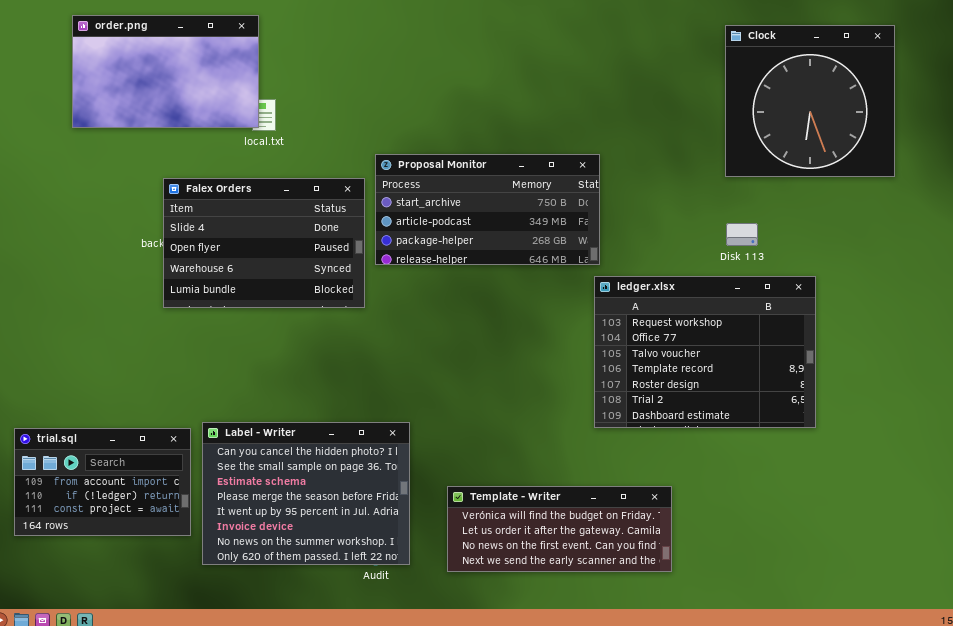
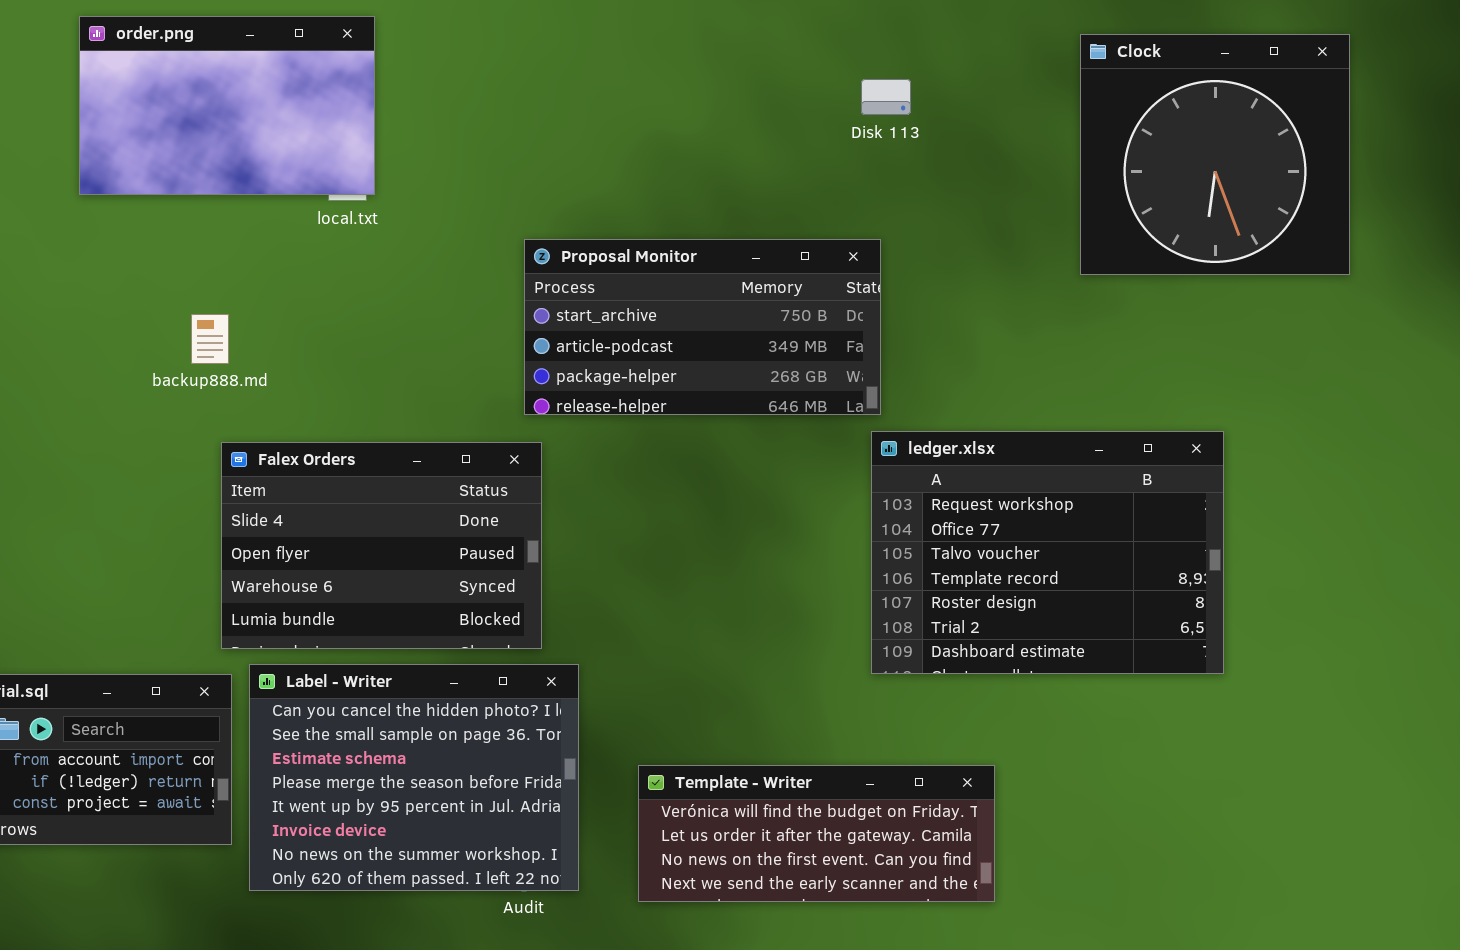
order.png: [72,15,259,128] -> [79,16,375,195], moved
Falex Orders: [163,178,365,308] -> [221,442,542,649], moved
Disk 113: [726,223,758,246] -> [861,79,911,115], moved

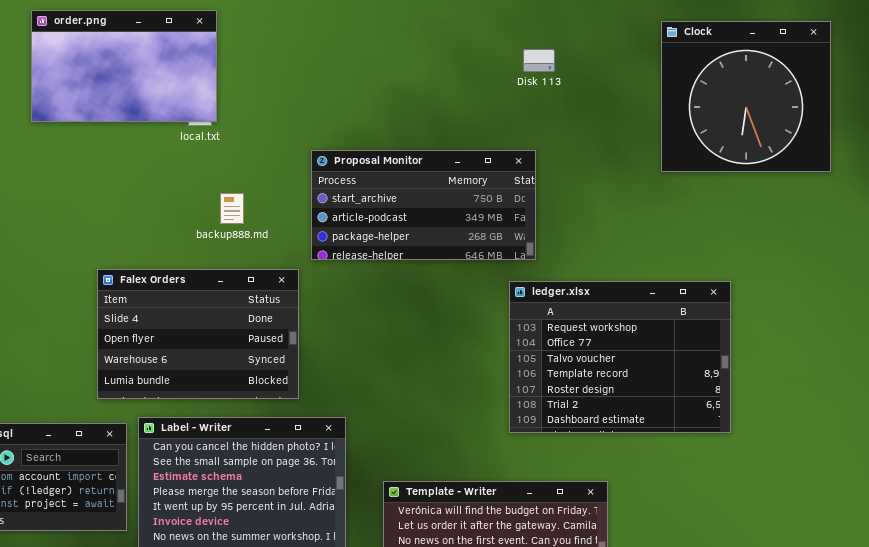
backup888.md: [191,314,229,364] -> [220,193,244,224], moved
ledger.xlsx: [871,431,1224,674] -> [509,281,731,433], moved
Falex Orders: [221,442,542,649] -> [97,269,299,399], moved

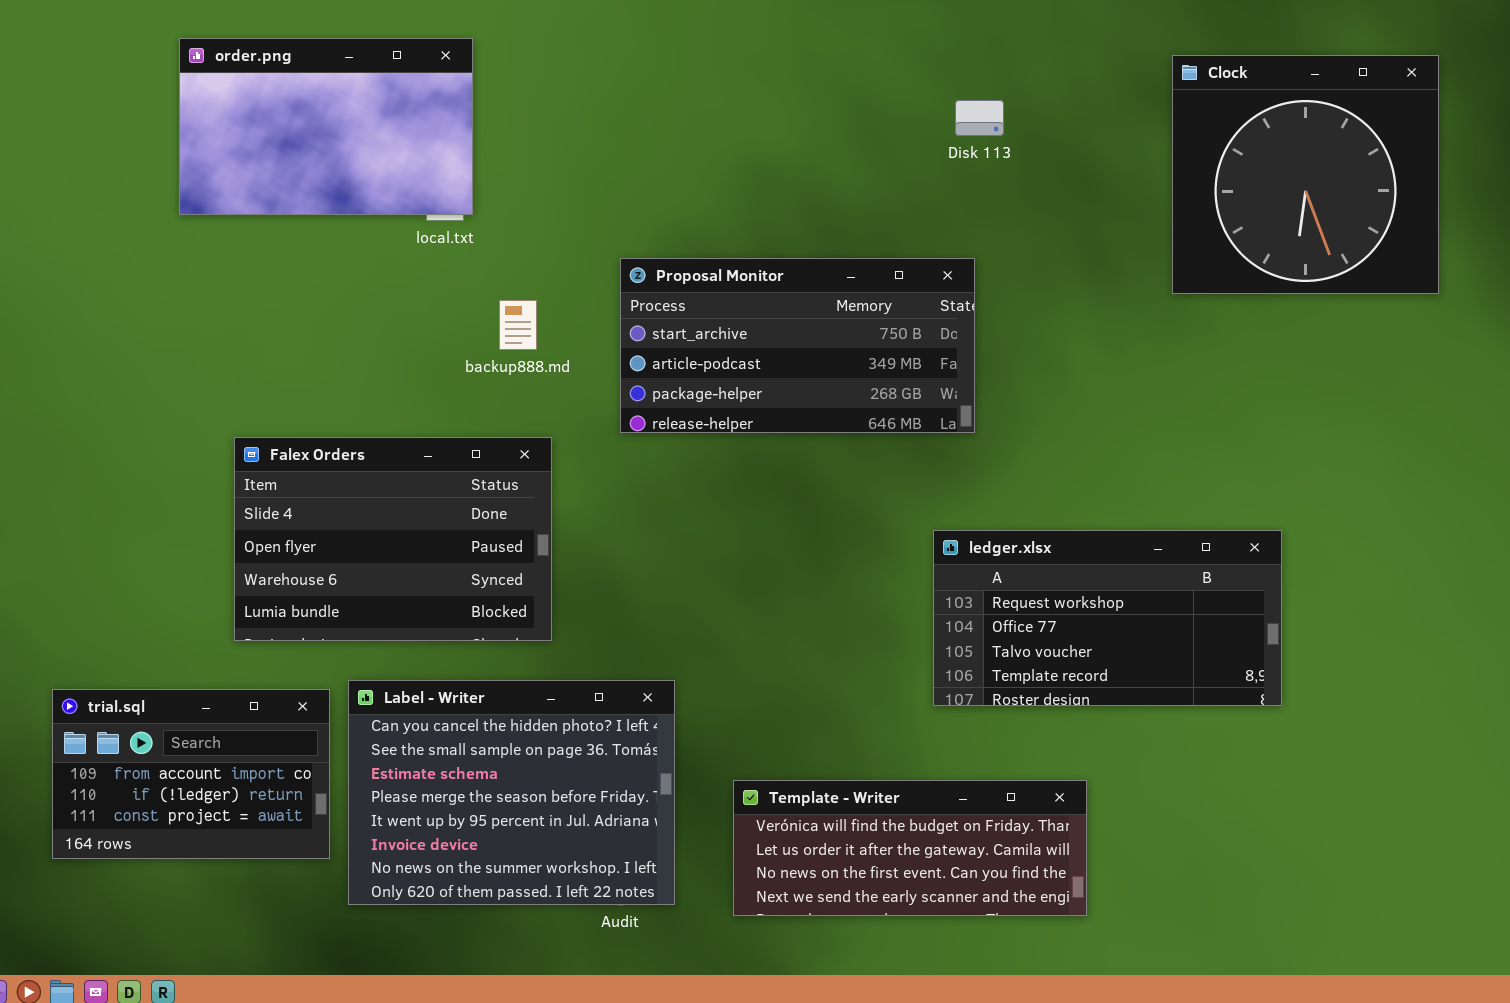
backup888.md: [220,193,244,224] -> [499,300,537,350], moved
Falex Orders: [97,269,299,399] -> [234,437,552,641], moved
ledger.xlsx: [509,281,731,433] -> [933,530,1282,706], resized

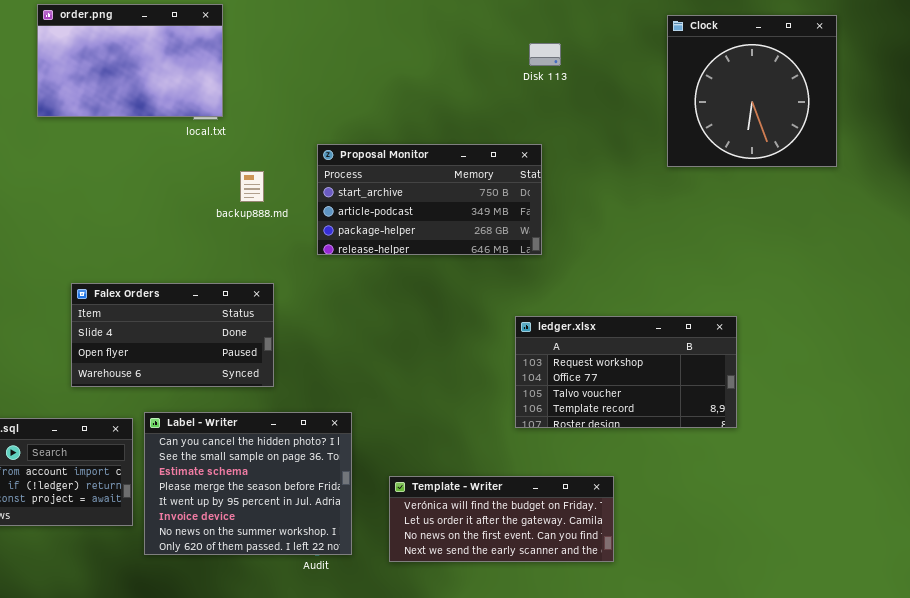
Falex Orders: [234,437,552,641] -> [71,283,274,387], resized

